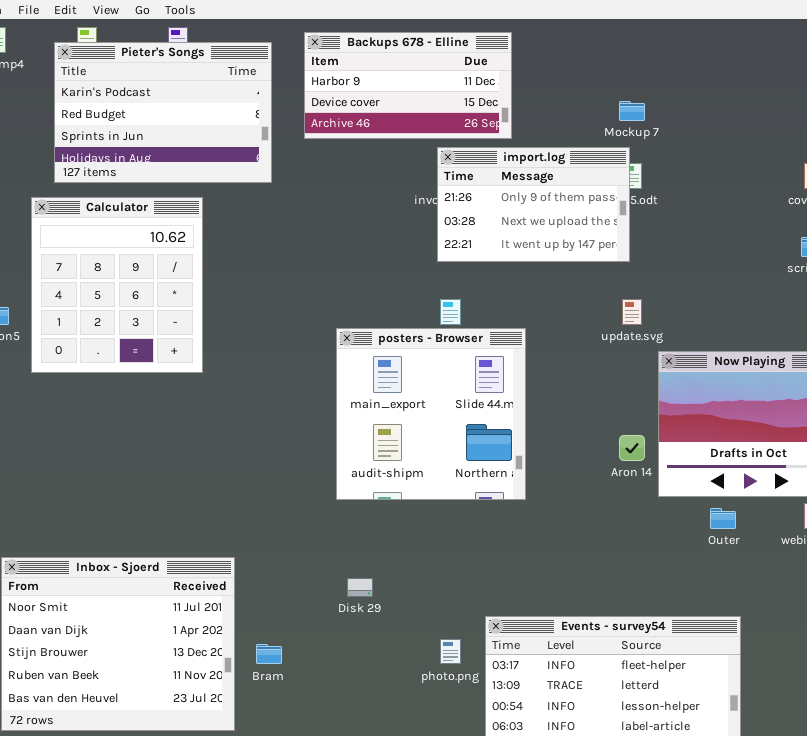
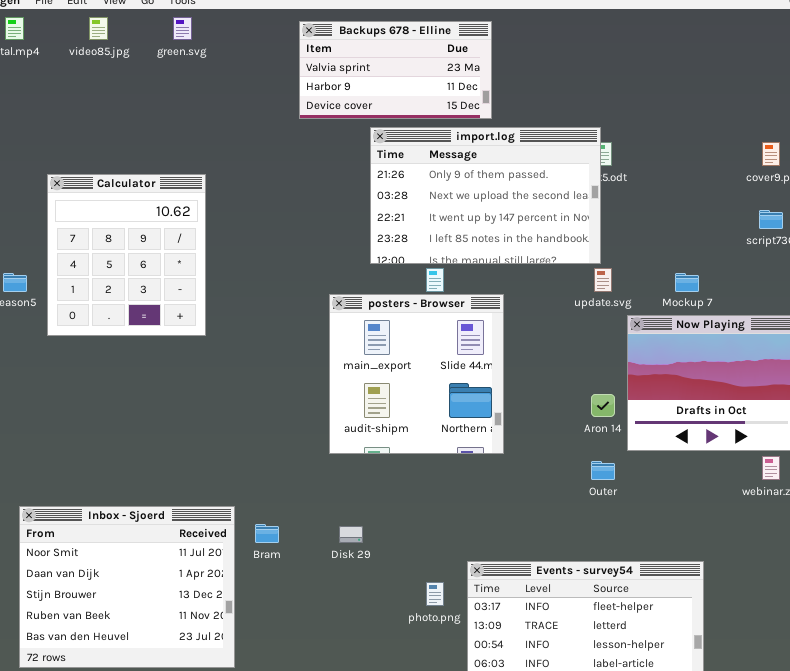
Backups 678 - Elline: [304,32,512,139] -> [299,21,492,119], scrolled up 1 row
Pieter's Songs: [54,42,272,183] -> none, closed
Mockup 7: [619,101,645,121] -> [675,273,699,292], moved
import.log: [437,147,630,262] -> [370,127,601,264], resized
Outer: [710,508,736,529] -> [591,461,615,480], moved
Bram: [256,644,282,664] -> [255,524,279,543], moved

